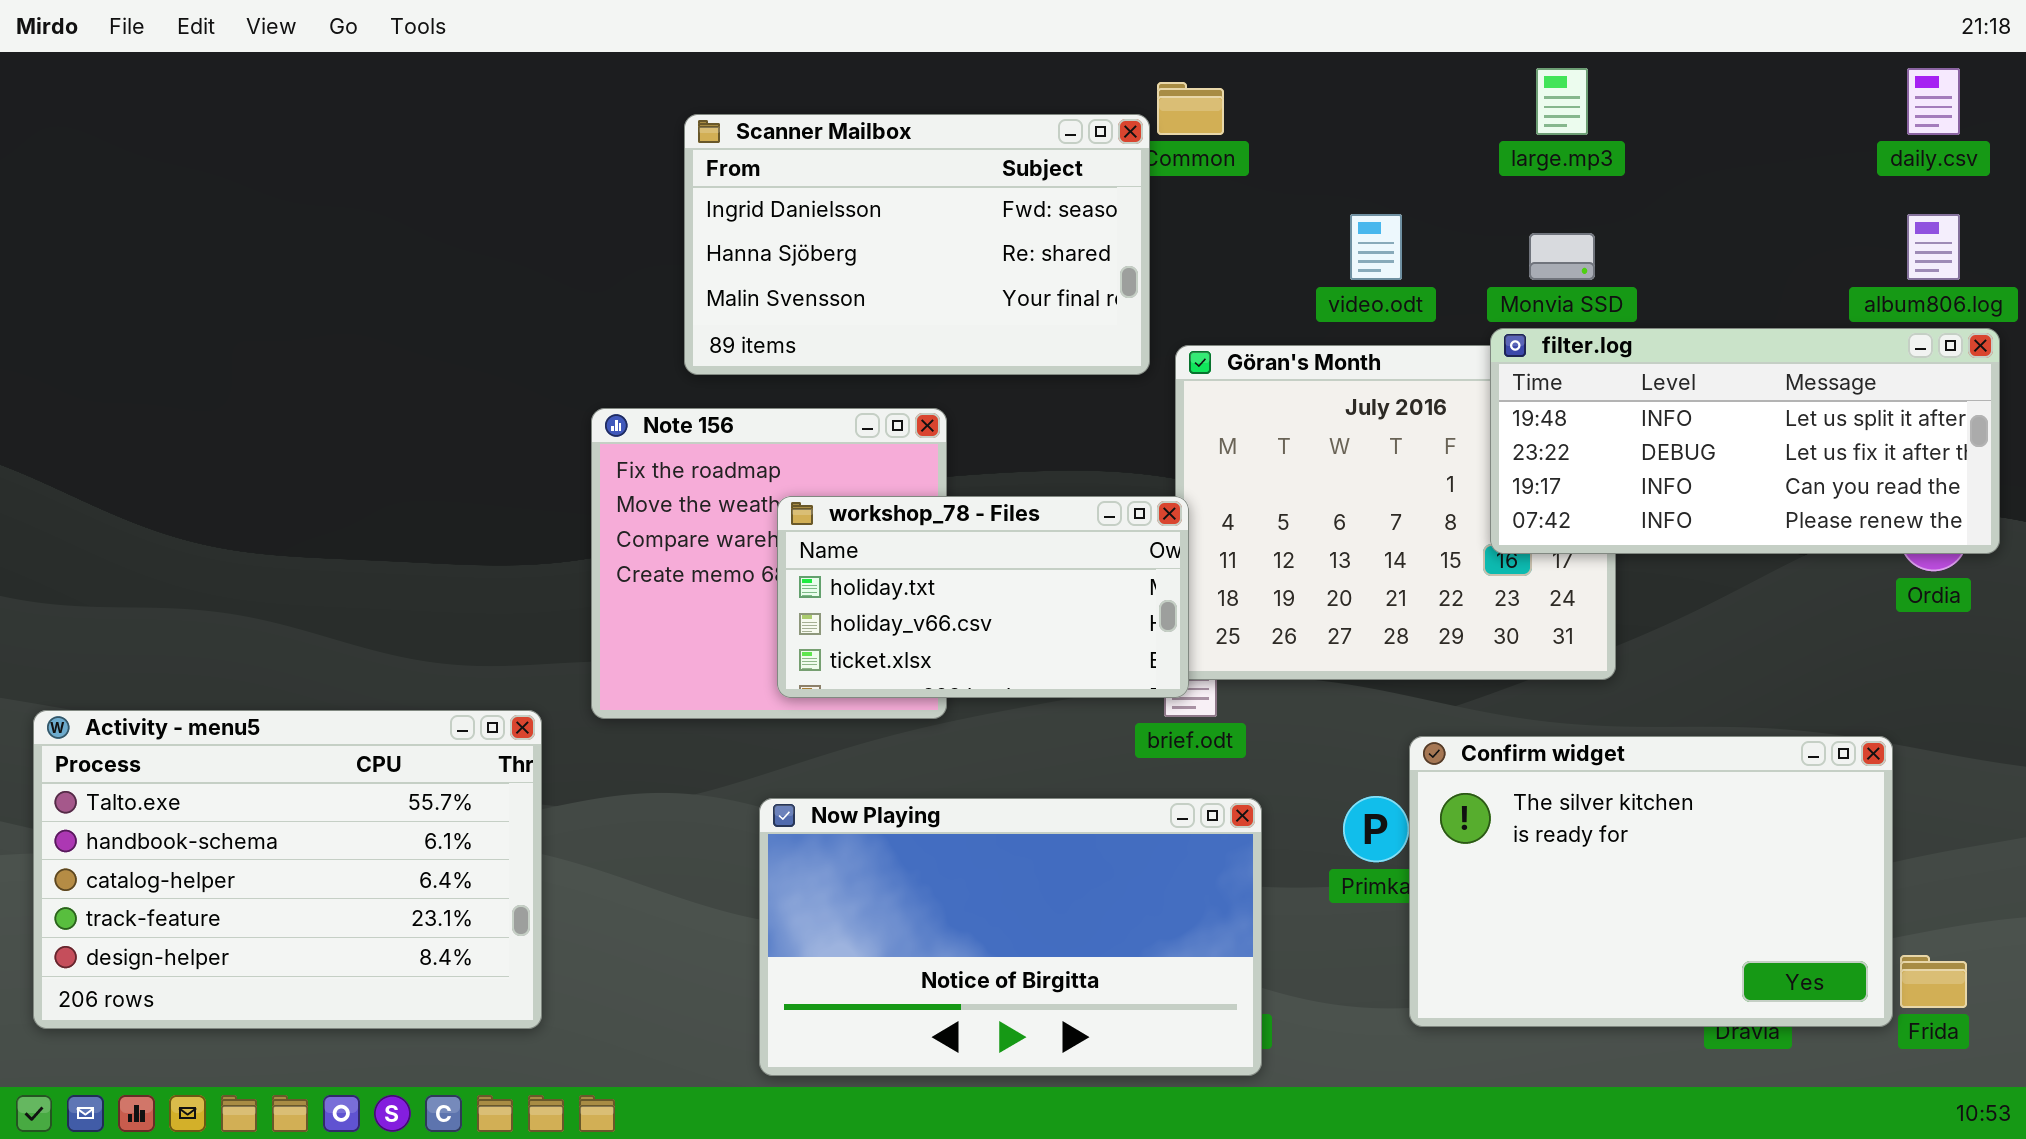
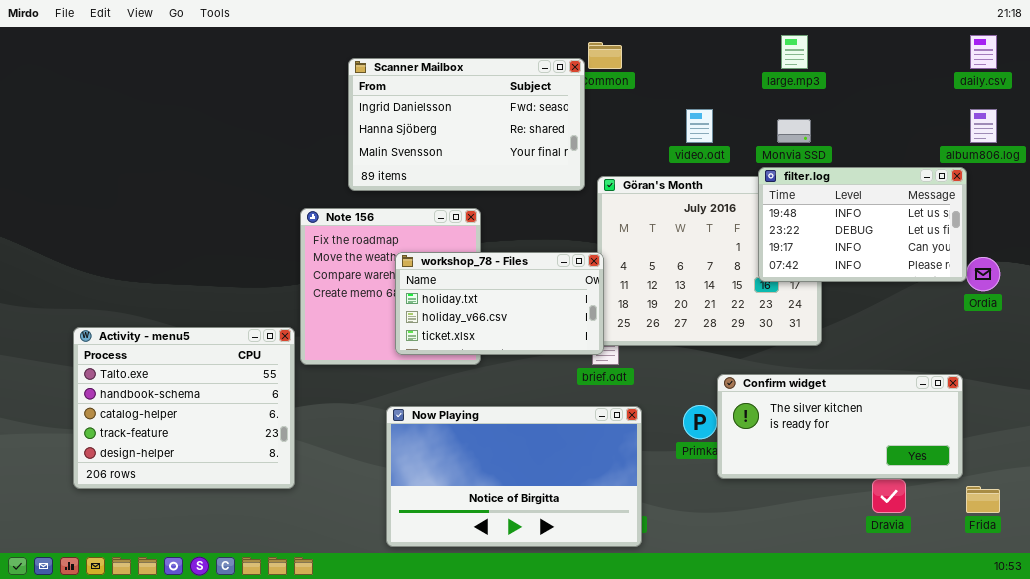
filter.log: [1490,328,2000,554] -> [758,167,967,282], resized
Activity - menu5: [33,710,542,1029] -> [73,327,295,489], moved, resized
Confirm widget: [1409,736,1893,1027] -> [717,374,963,479], resized

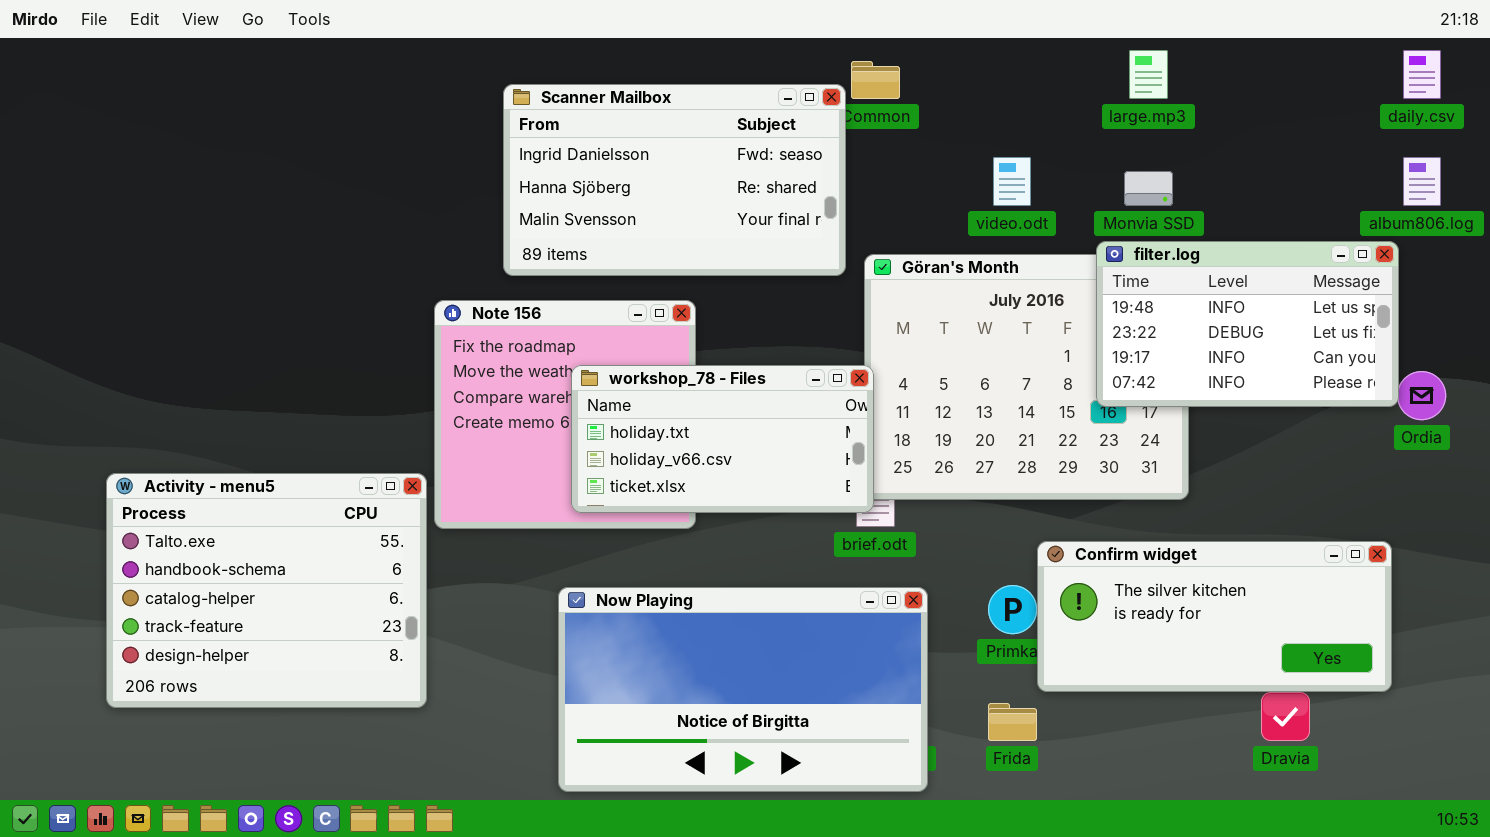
Frida: [966,486,1000,513] -> [988,703,1037,741], moved

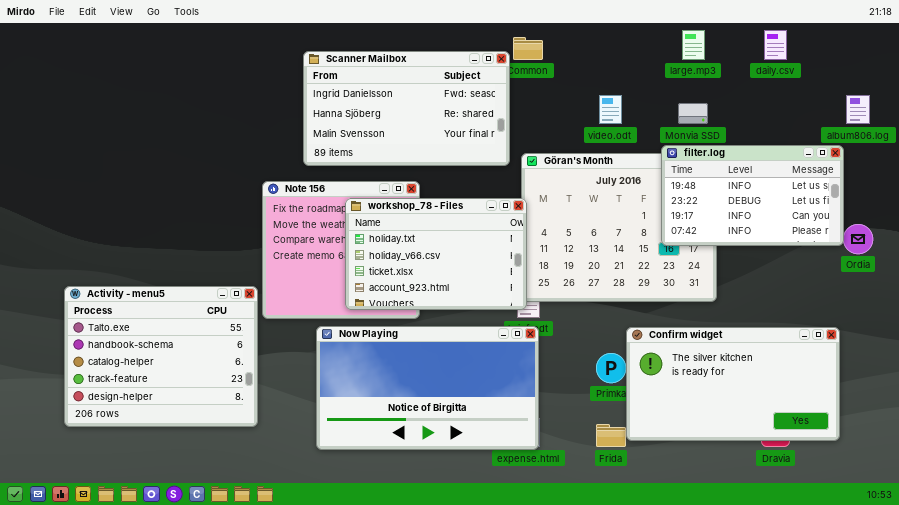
daily.csv: [1403,50,1441,99] -> [764,30,787,60], moved
workshop_78 - Files: [571,365,874,513] -> [345,198,527,310], resized
Confirm widget: [1037,541,1392,692] -> [626,327,840,441], resized
Now Playing: [558,587,928,792] -> [316,326,539,450], moved

